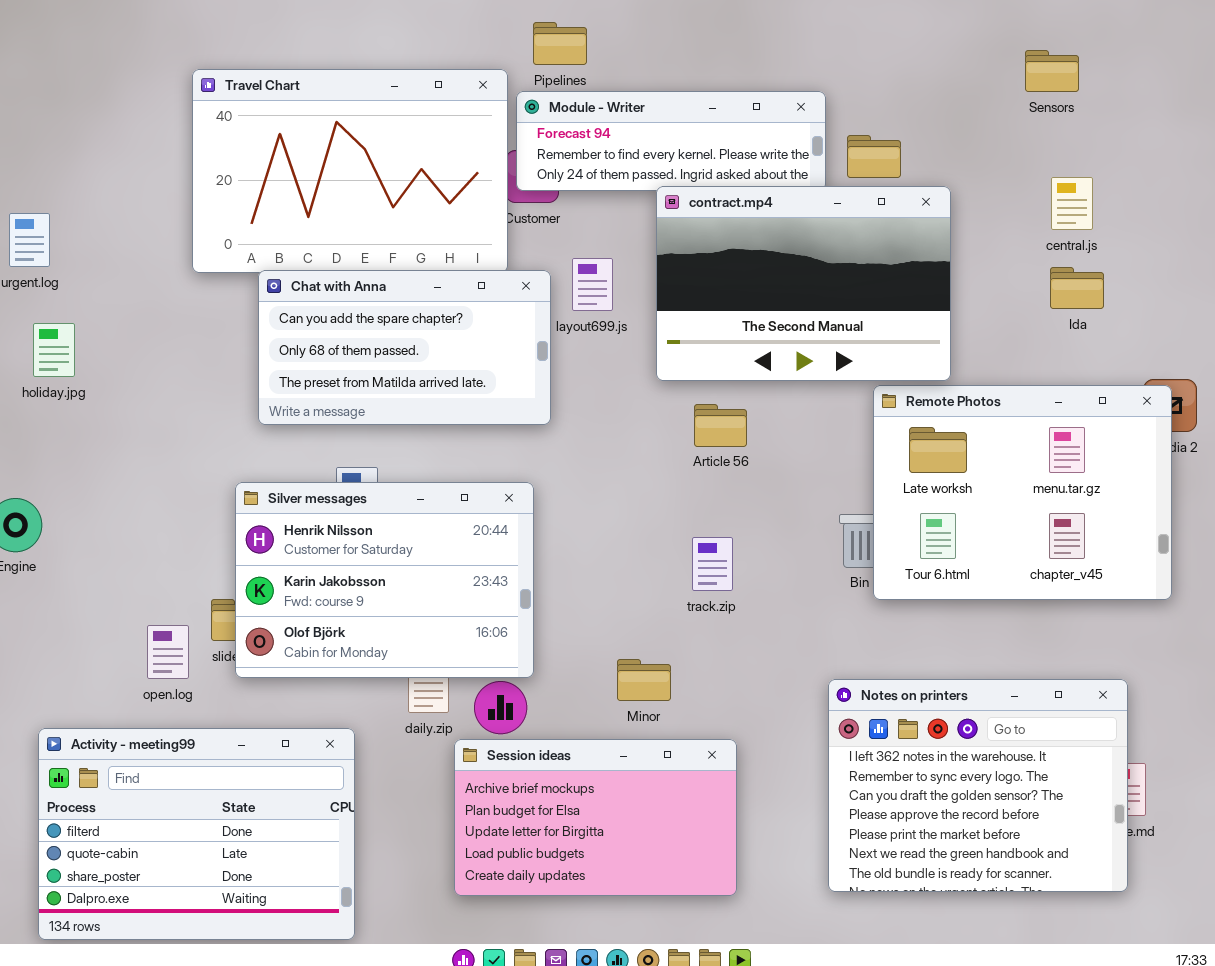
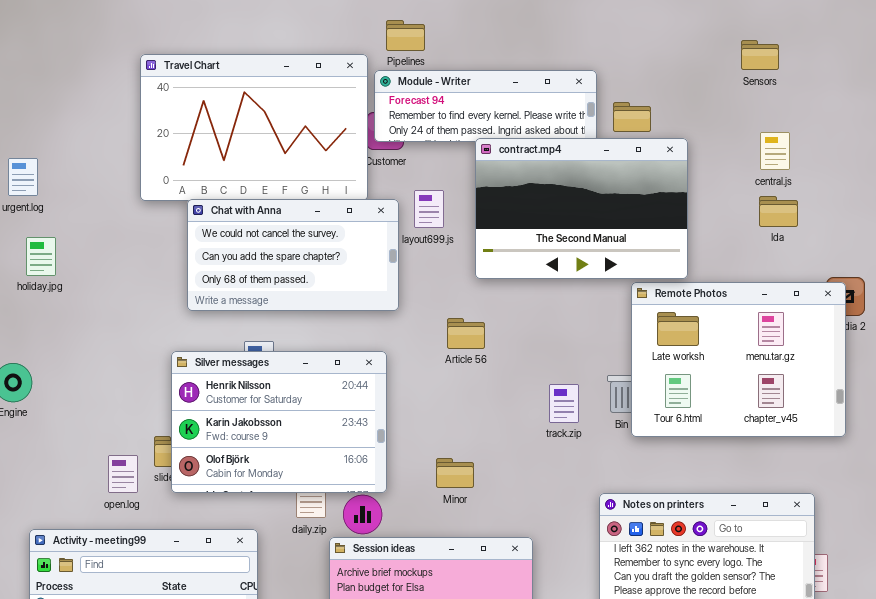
Chat with Anna: [258,270,551,425] -> [187,199,399,311], scrolled up 1 row
Article 56: [694,404,747,447] -> [447,318,485,349], moved
track.zip: [692,537,733,591] -> [549,384,579,423], moved
Minor: [617,659,671,701] -> [436,458,474,488], moved

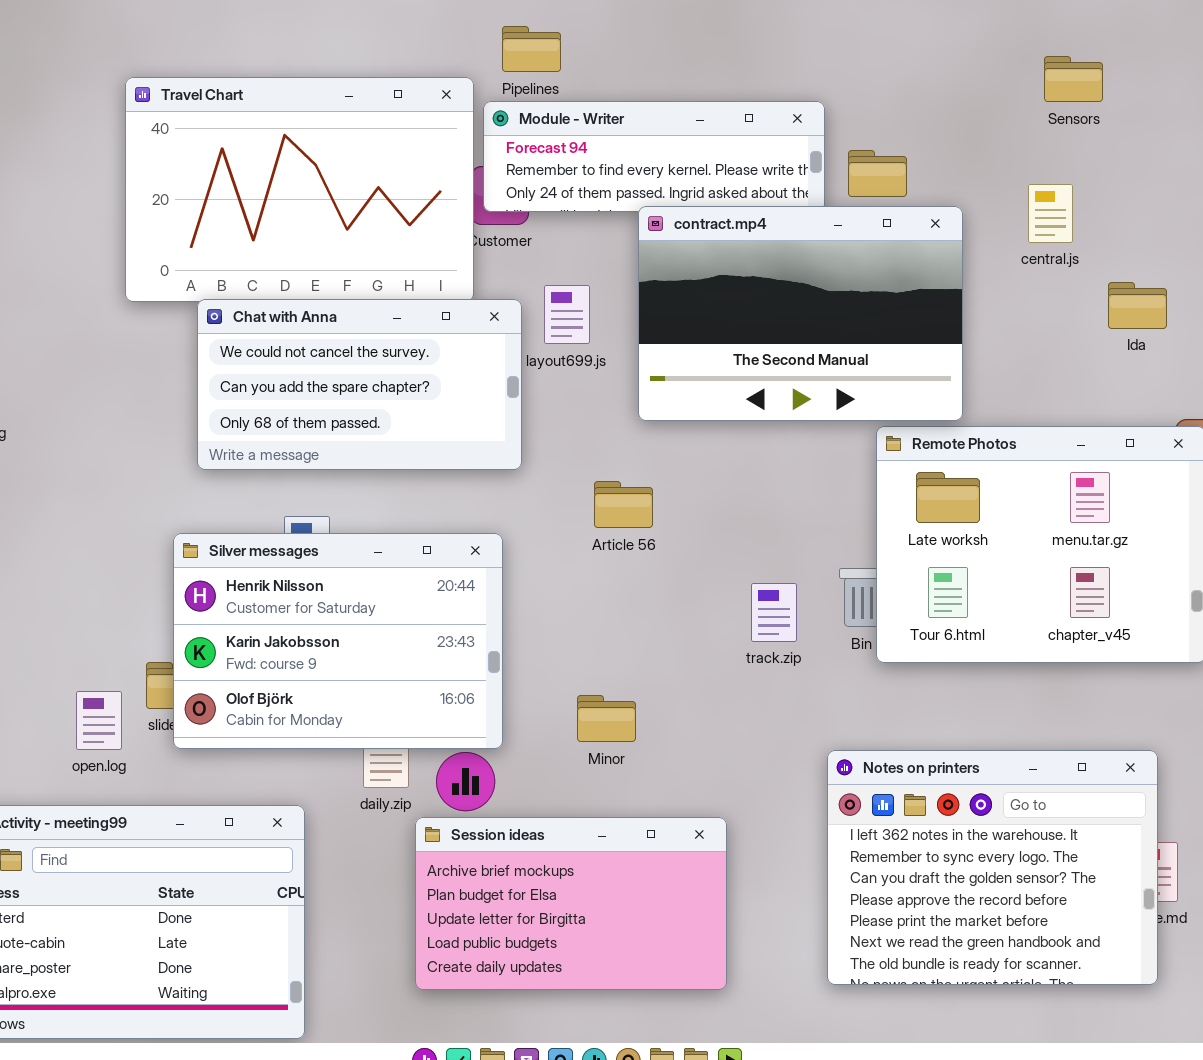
central.js: [760,132,790,170] -> [1028,184,1073,243], moved
Ida: [759,196,798,227] -> [1108,282,1167,329], moved

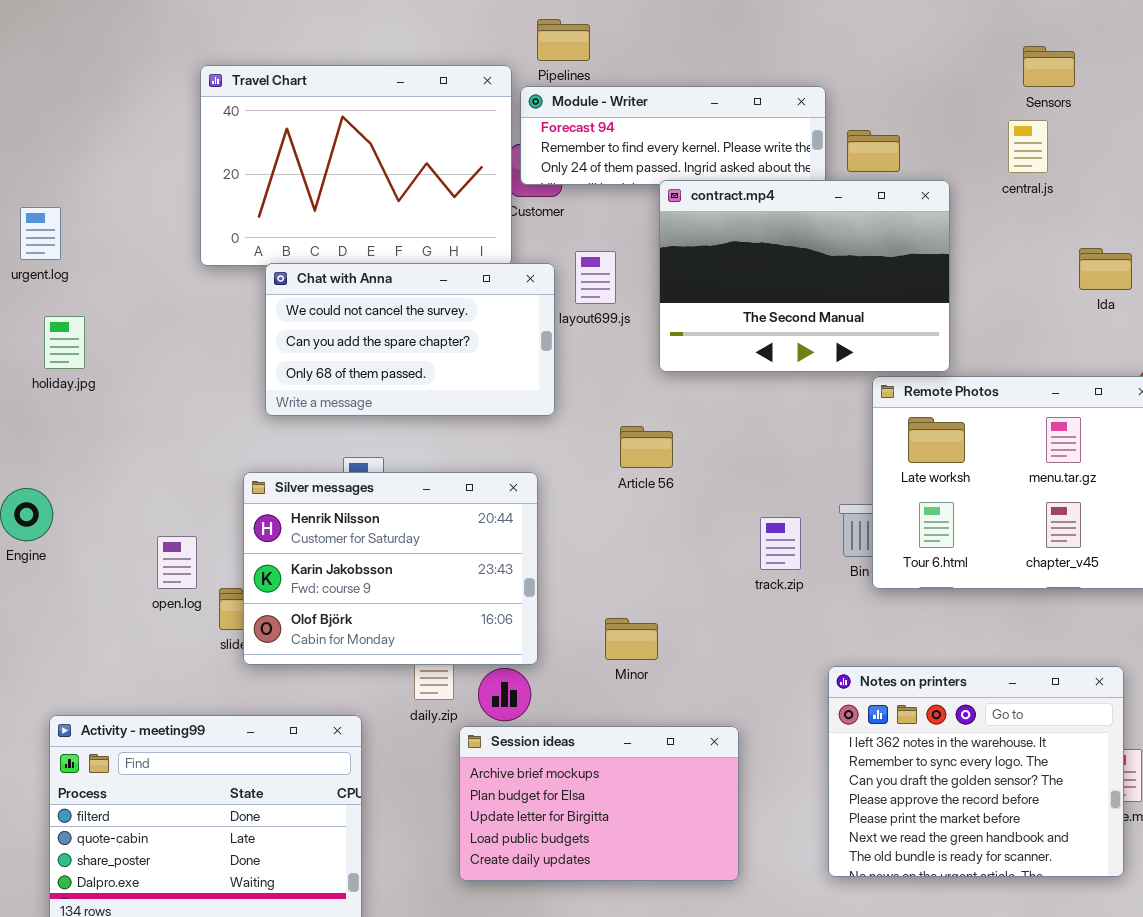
central.js: [1028,184,1073,243] -> [1008,120,1048,173], moved
open.log: [76,691,122,750] -> [157,536,197,589], moved

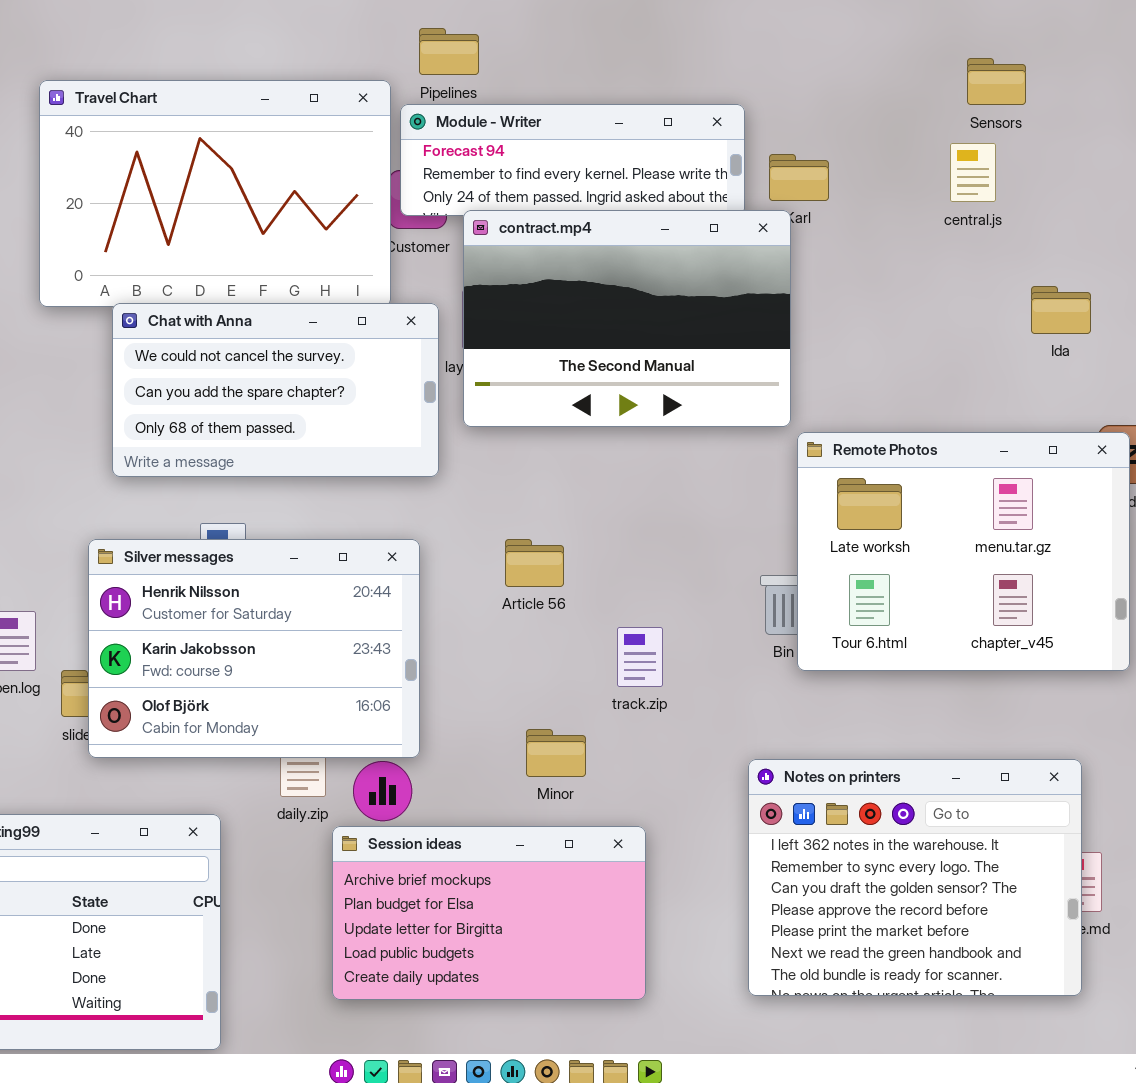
contract.mp4: [659,180,950,372] -> [463,210,791,427], moved
Article 56: [620,426,673,468] -> [505,539,564,587], moved
track.zip: [760,517,801,570] -> [617,627,663,687], moved
Minor: [605,618,658,660] -> [526,729,586,777], moved

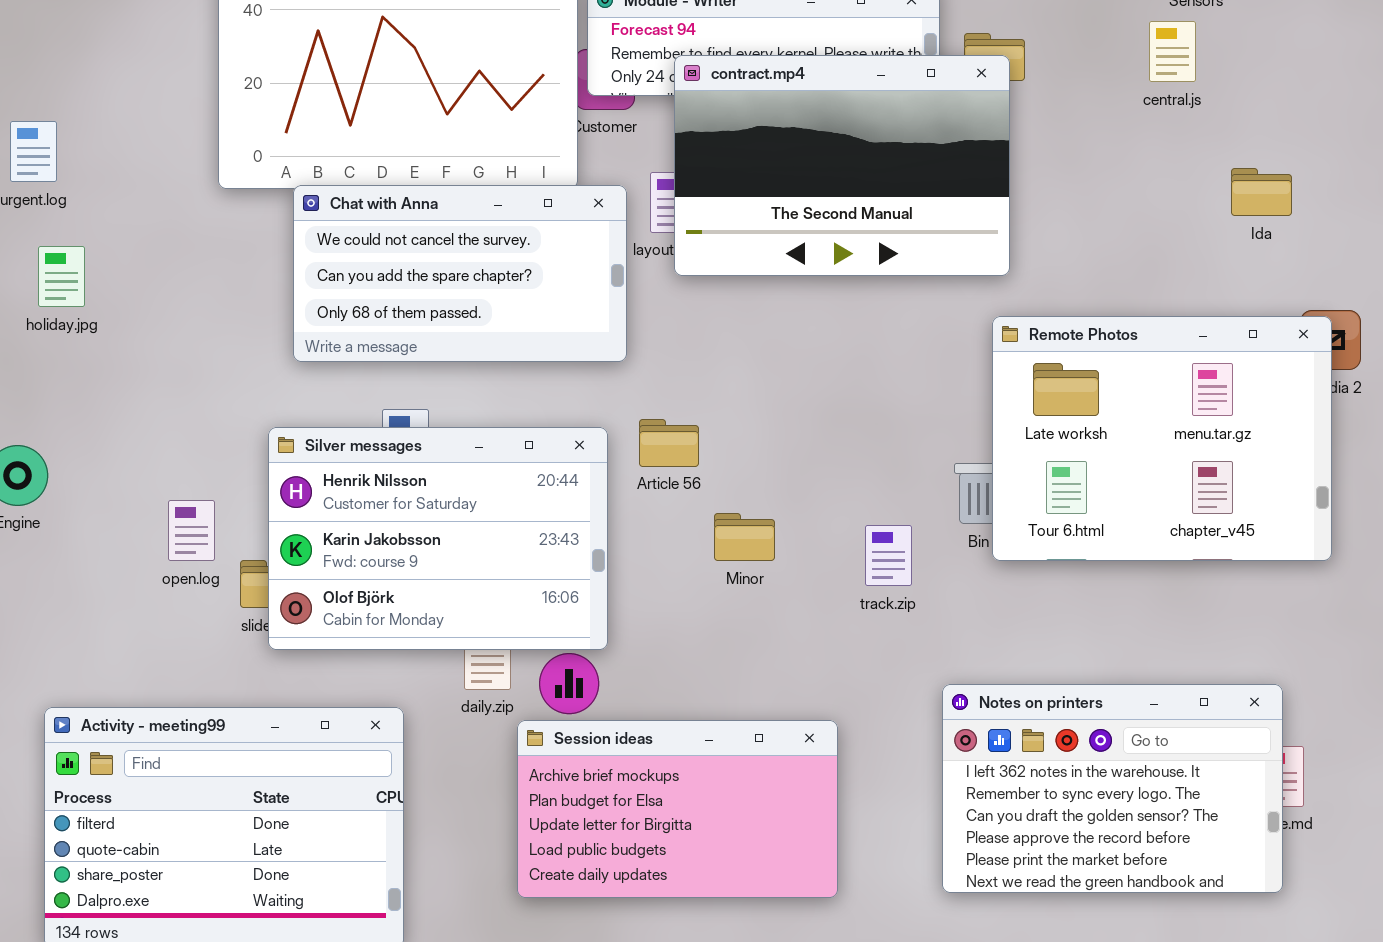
contract.mp4: [463,210,791,427] -> [674,55,1010,276], moved
Article 56: [505,539,564,587] -> [639,419,699,467], moved
track.zip: [617,627,663,687] -> [865,525,912,586], moved
Minor: [526,729,586,777] -> [714,513,775,561], moved
Notes on printers: [748,759,1082,996] -> [942,684,1283,893], resized

